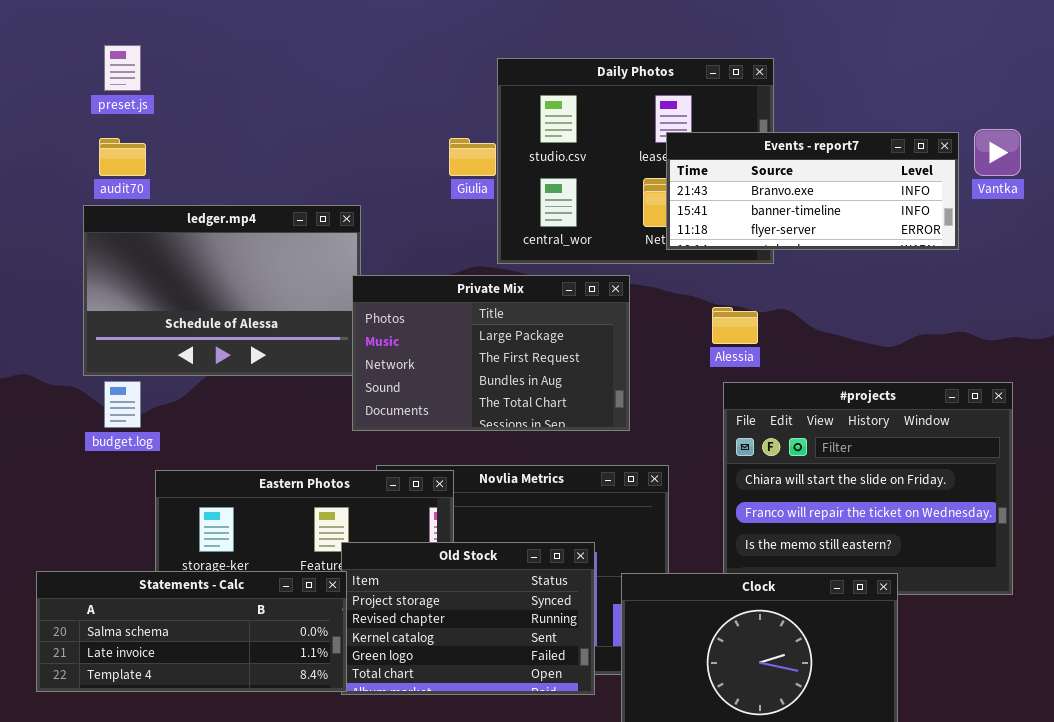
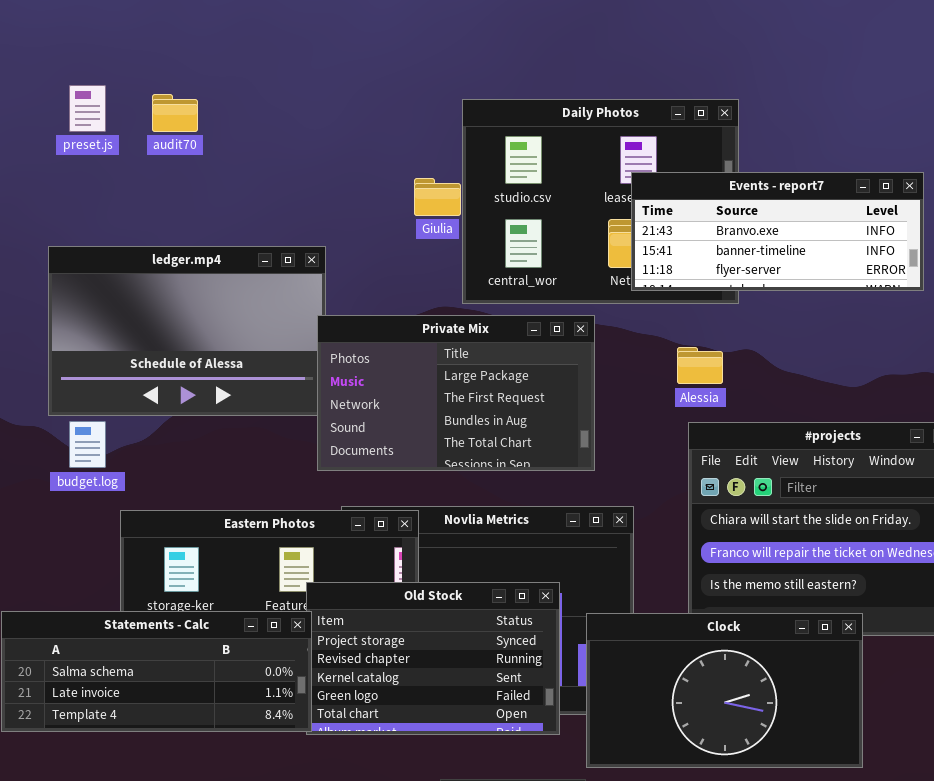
audit70: [99,138,146,176] -> [152,94,198,132], moved

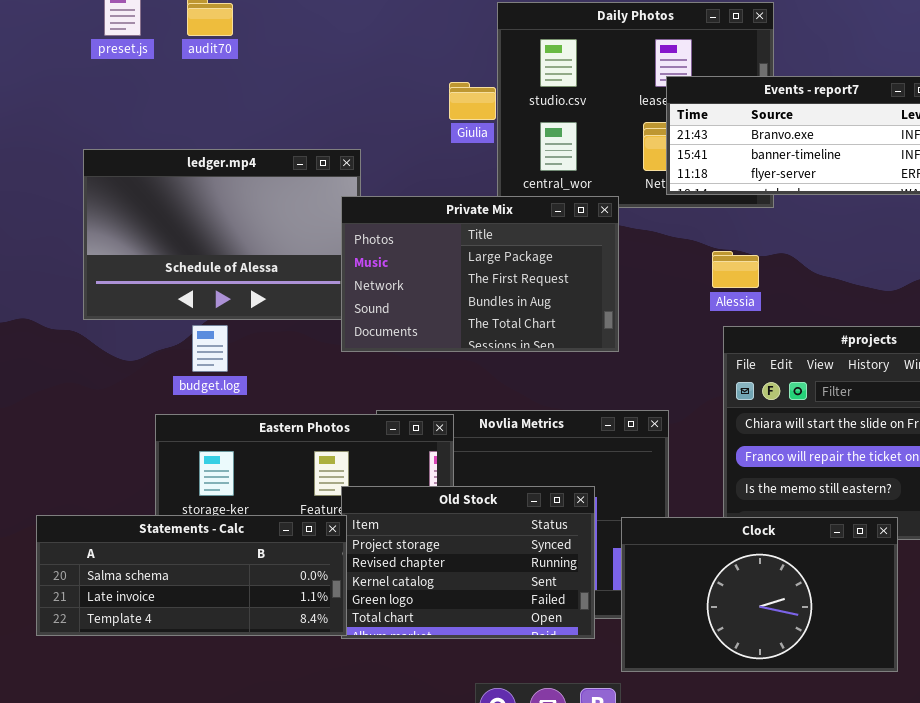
Private Mix: [317,315,595,471] -> [341,196,619,352], moved
budget.log: [69,421,106,468] -> [192,325,228,372], moved

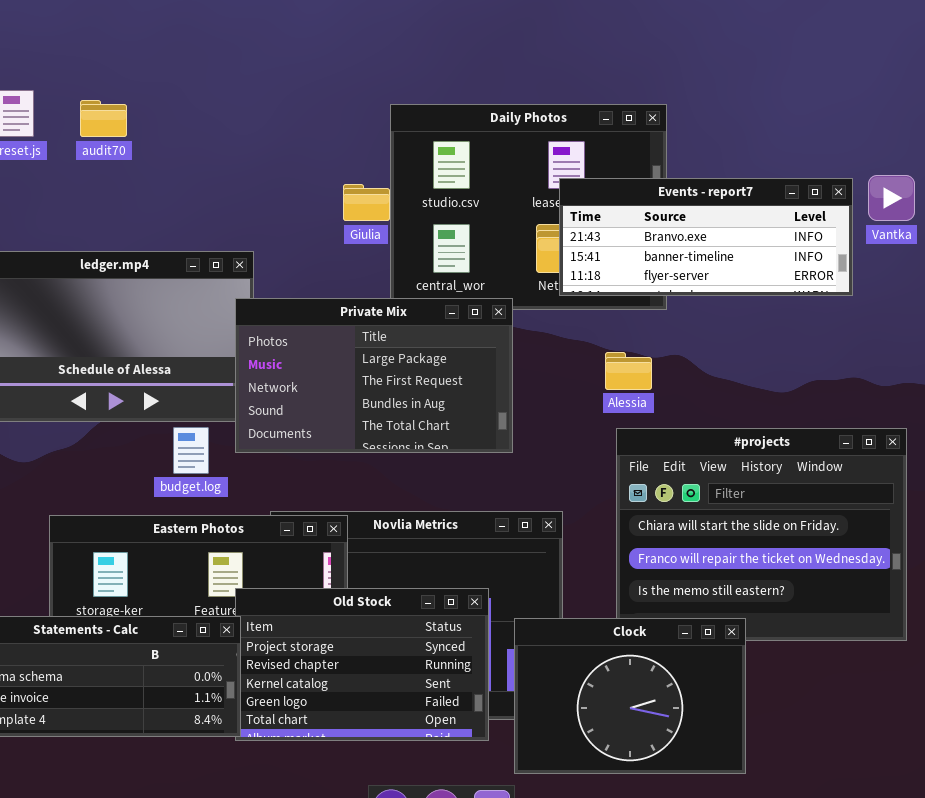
budget.log: [192,325,228,372] -> [173,427,209,474], moved
Clock: [621,517,898,672] -> [514,618,746,774], resized

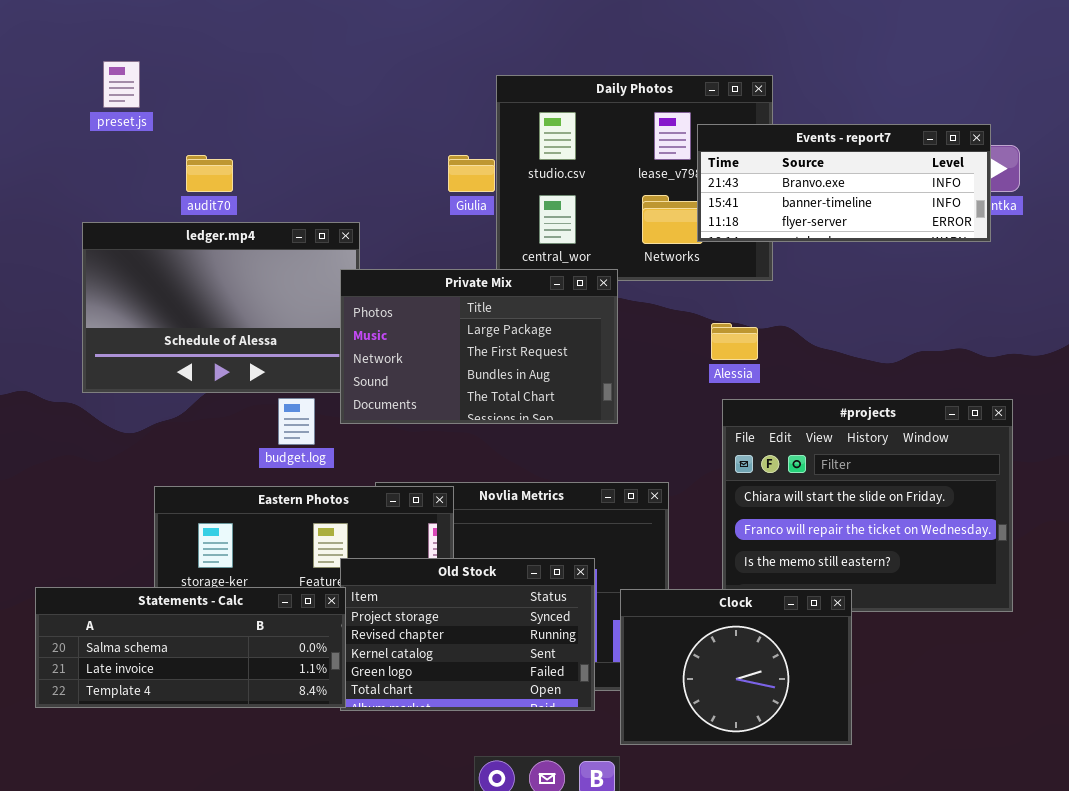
audit70: [80,100,127,137] -> [186,155,233,192], moved
Events - report7: [559,178,853,296] -> [697,124,991,242], moved

